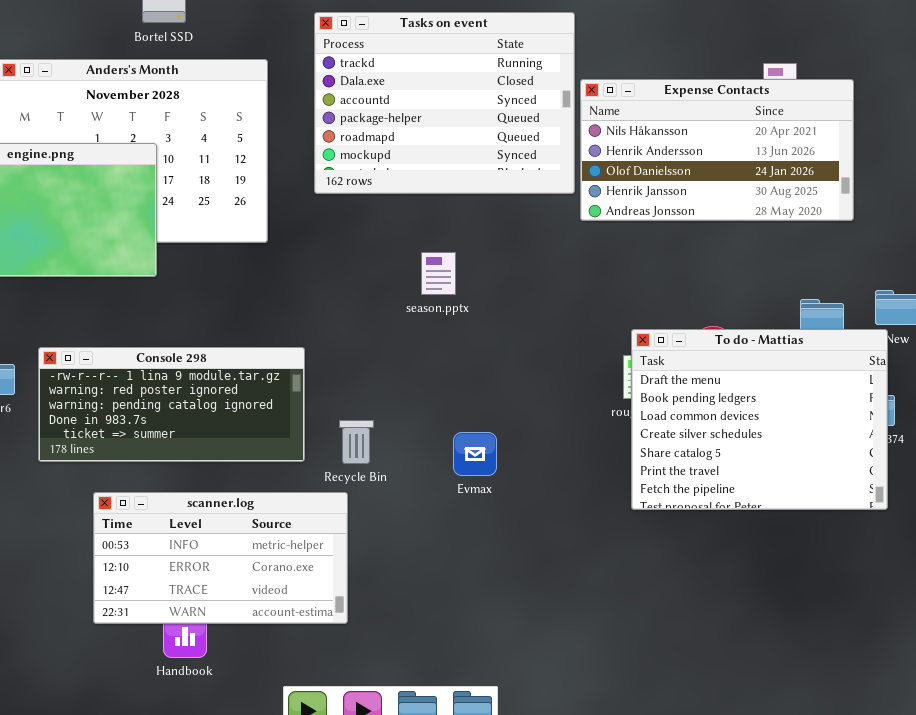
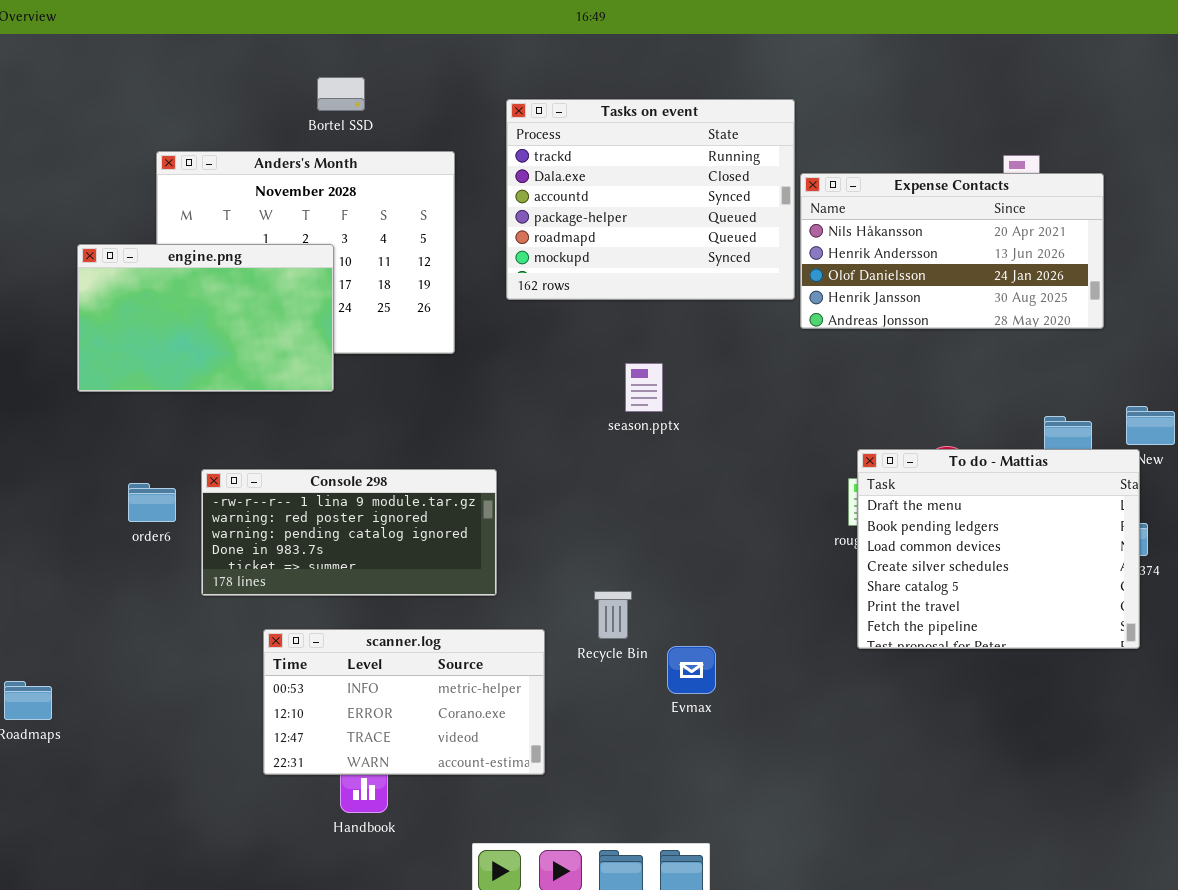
Recycle Bin: [339,420,374,464] -> [594,591,632,639], moved
Evmax: [453,432,497,476] -> [667,646,716,694], moved

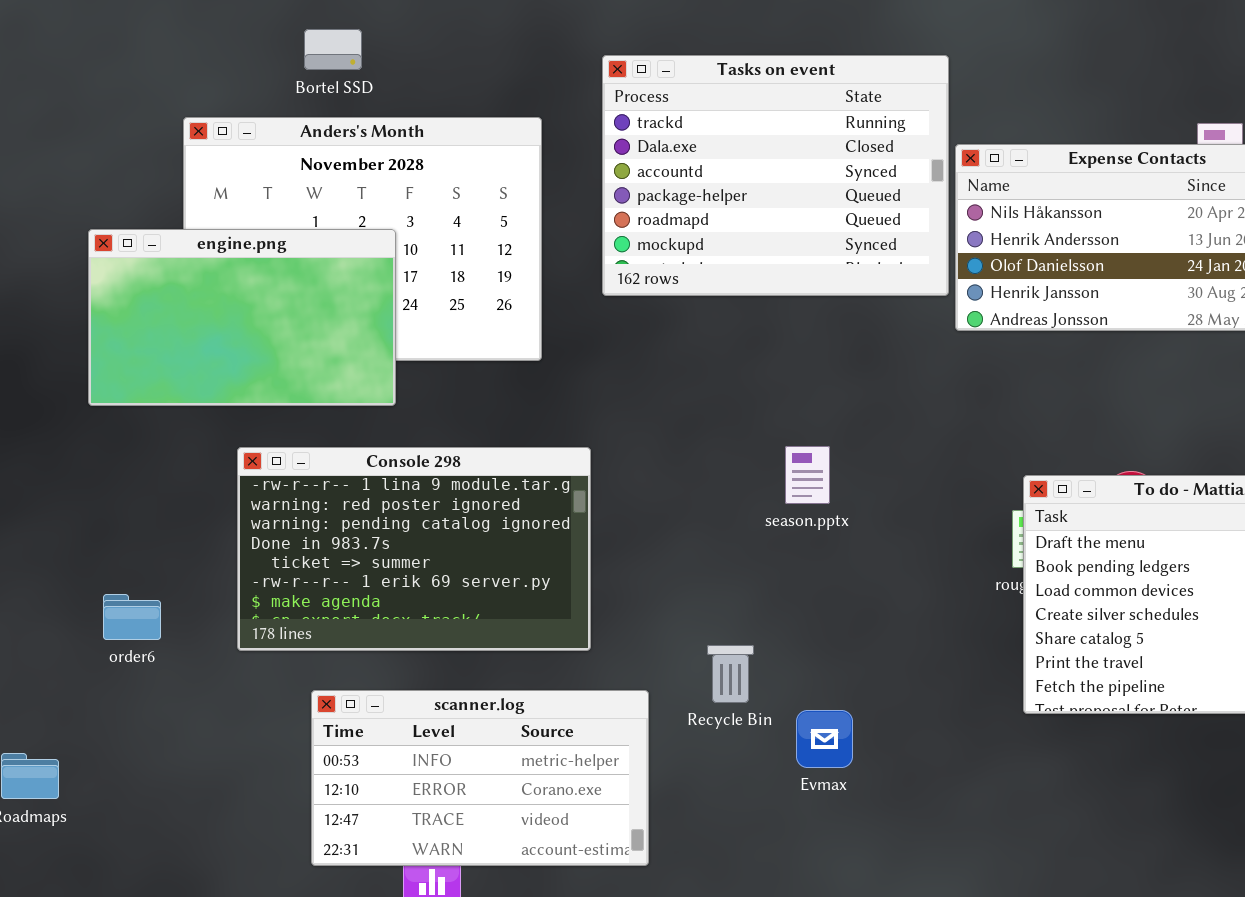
Bortel SSD: [317,77,365,111] -> [304,29,362,70], moved
season.pptx: [625,363,663,412] -> [785,446,830,504], moved
Console 298: [201,469,497,596] -> [237,447,591,651], resized
order6: [128,483,176,522] -> [103,594,161,640], moved

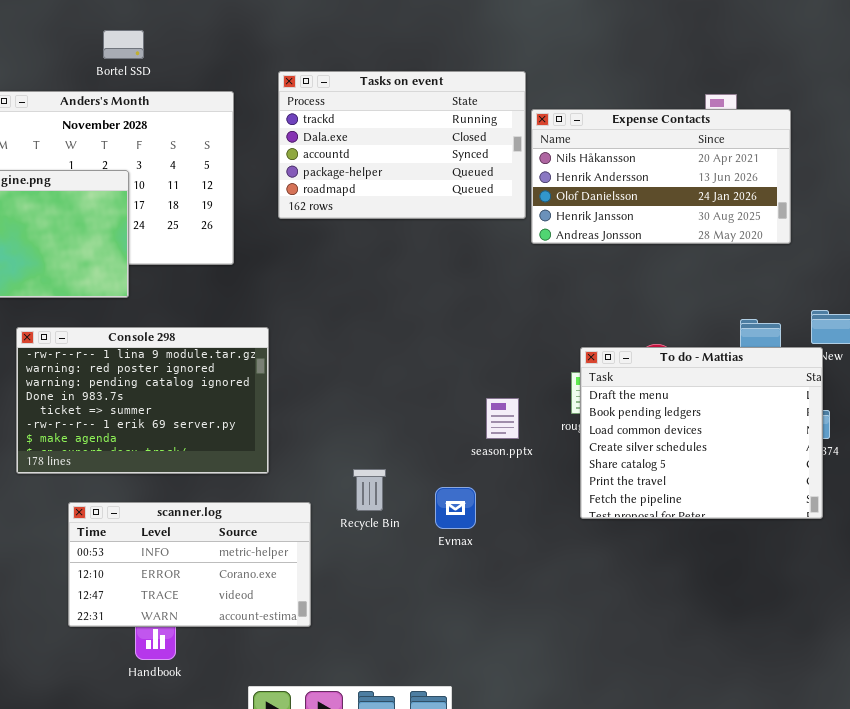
Bortel SSD: [304,29,362,70] -> [103,30,144,59], moved
Tasks on event: [602,55,949,296] -> [278,71,526,219], resized
season.pptx: [785,446,830,504] -> [486,398,519,439], moved
Evmax: [796,710,853,768] -> [435,487,476,529], moved

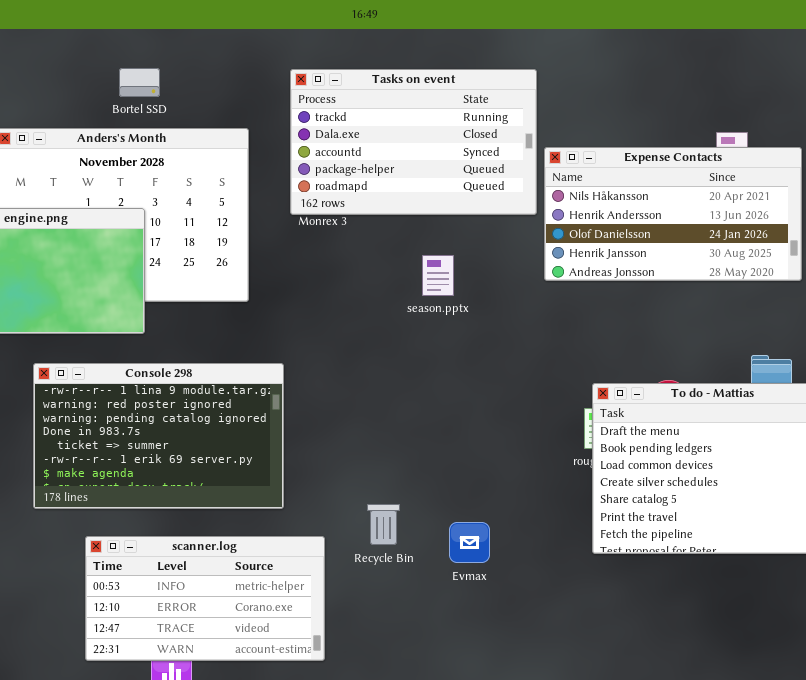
Tasks on event: [278,71,526,219] -> [290,69,537,215], moved
season.pptx: [486,398,519,439] -> [422,255,454,296], moved

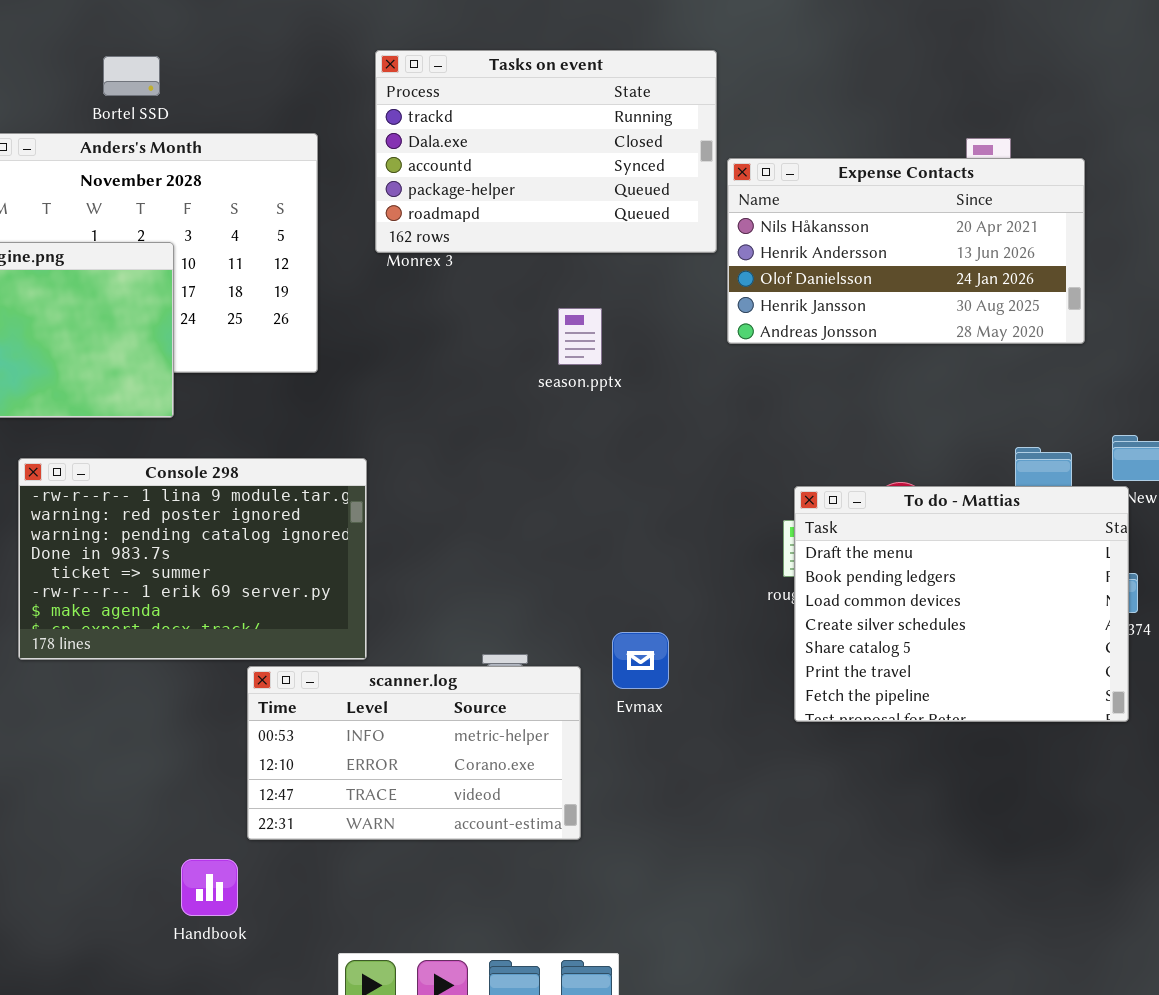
Bortel SSD: [119,68,160,97] -> [103,56,160,96], moved
Evmax: [449,522,490,563] -> [612,632,669,689], moved
scanner.log: [85,536,325,661] -> [247,666,581,840], moved

